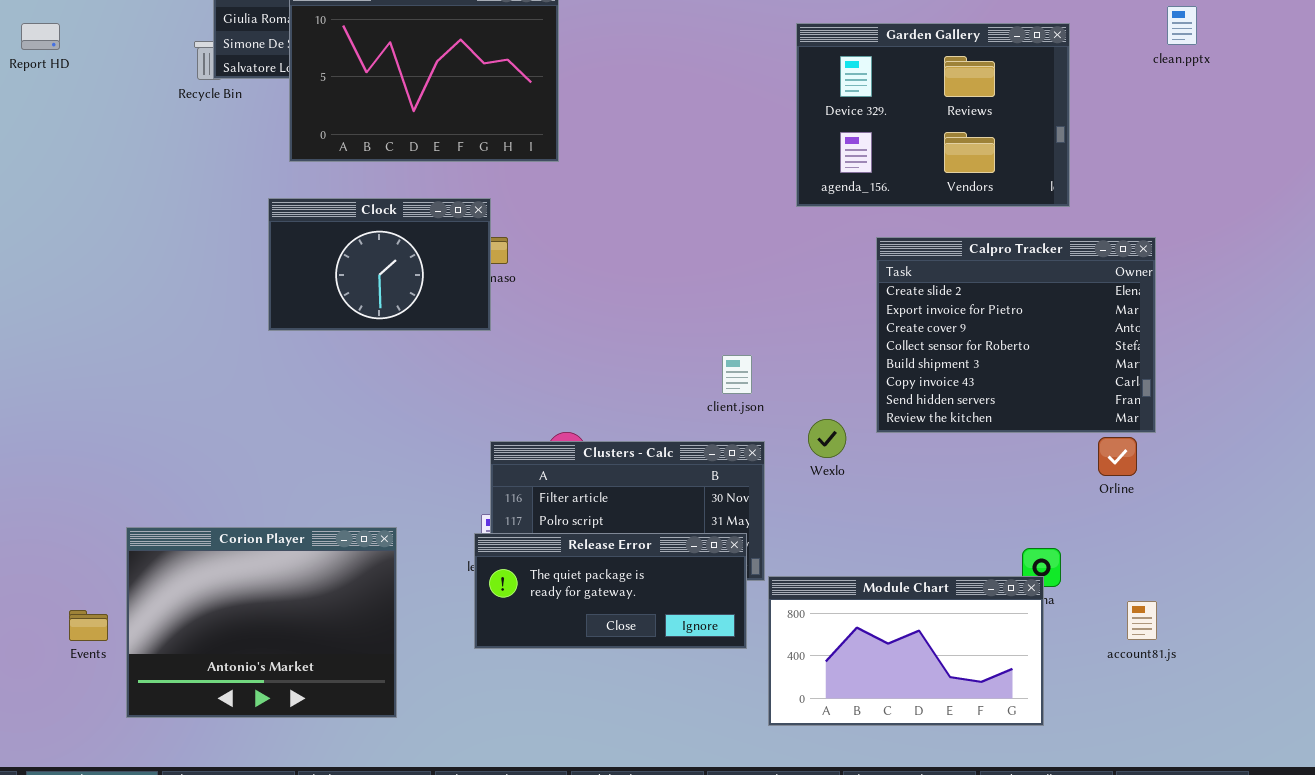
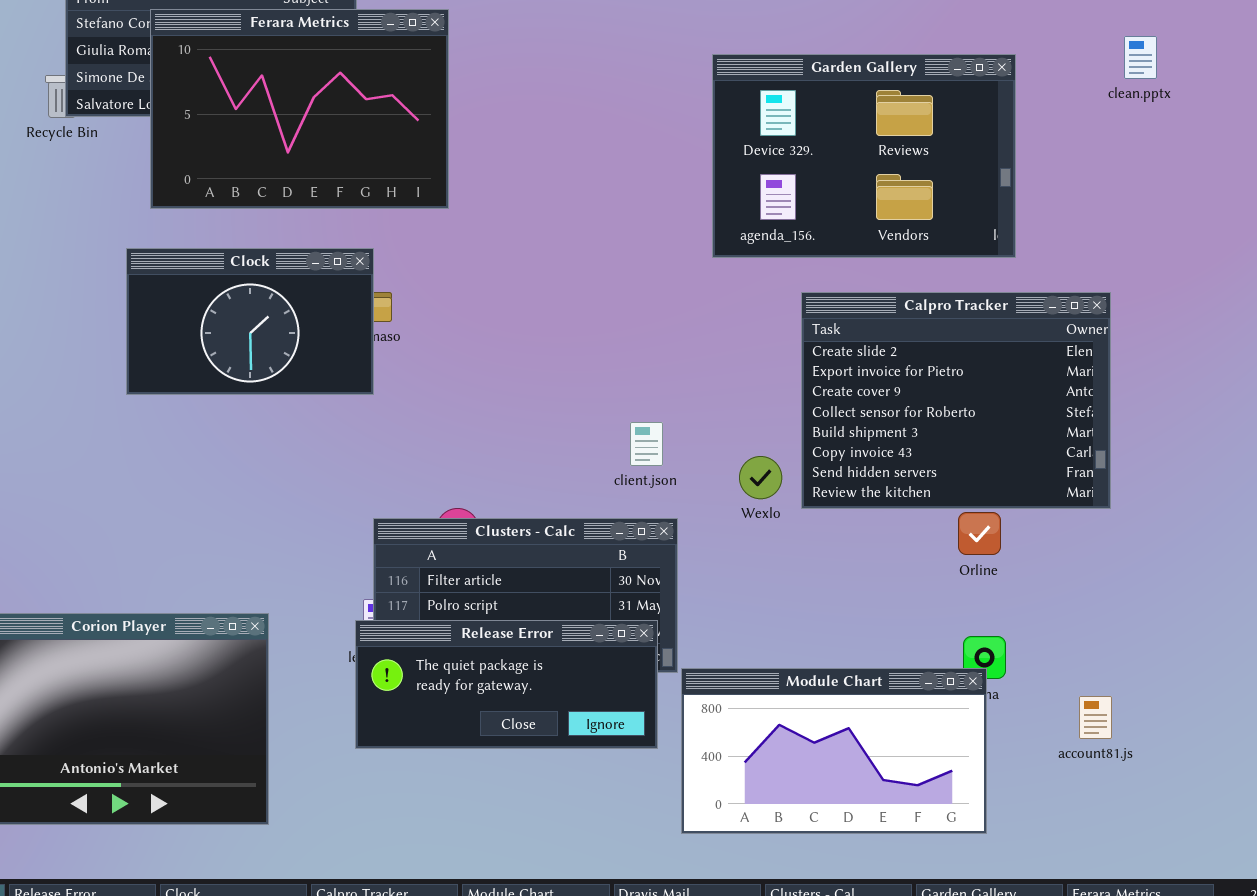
Wexlo: [808,419,846,458] -> [739,456,782,499], moved
Orline: [1098,437,1137,476] -> [958,512,1001,555], moved

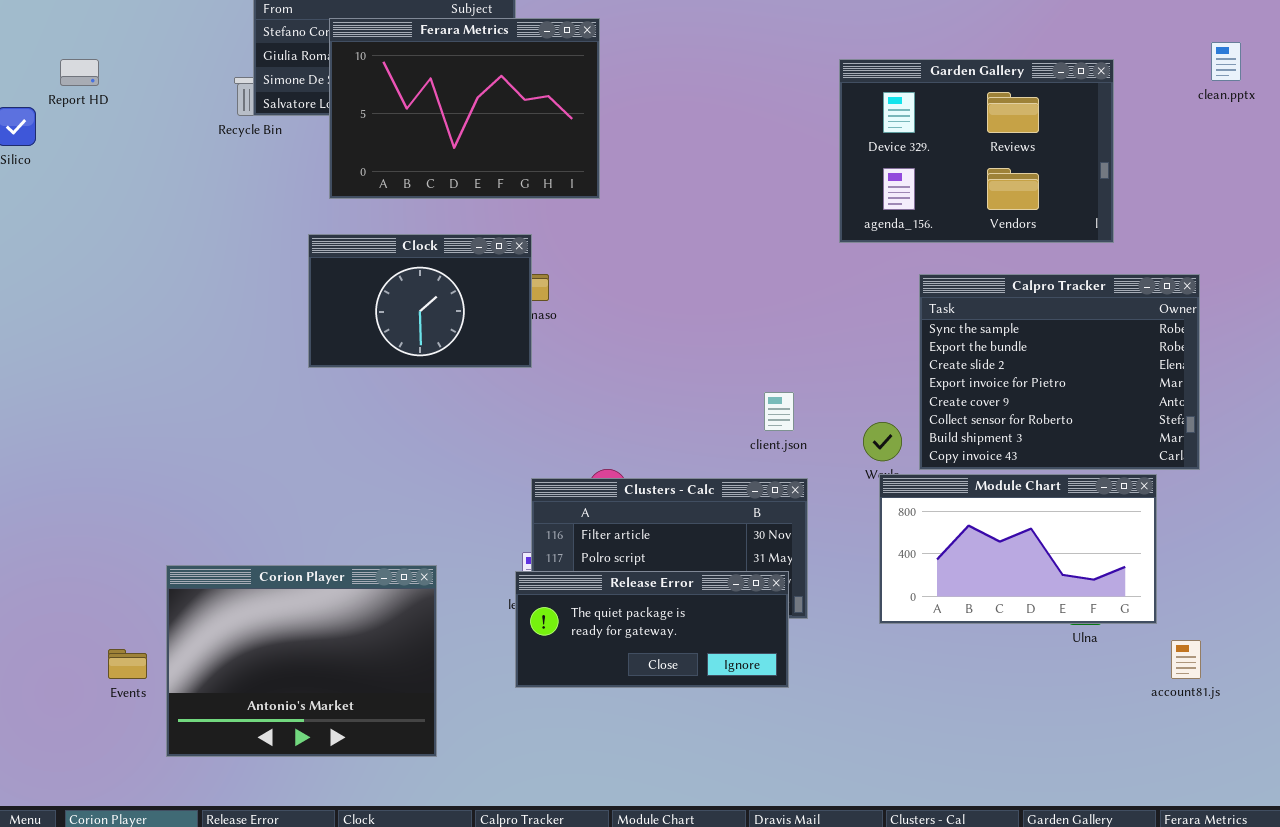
Calpro Tracker: [801,292,1111,509] -> [919,274,1200,470], scrolled up 2 rows
Module Chart: [681,668,987,834] -> [879,474,1157,624], moved

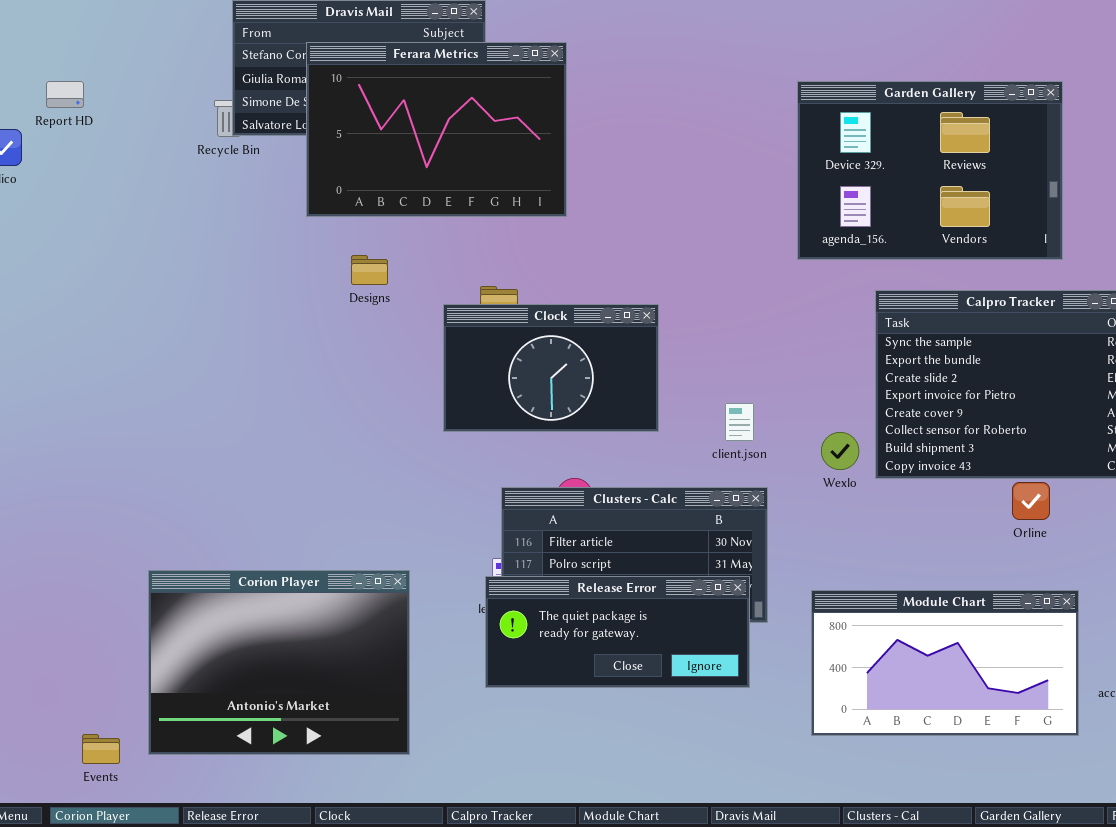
Clock: [308,234,532,368] -> [443,304,659,432], moved
Module Chart: [879,474,1157,624] -> [811,590,1079,736], moved
Events: [108,649,147,679] -> [82,734,120,764], moved

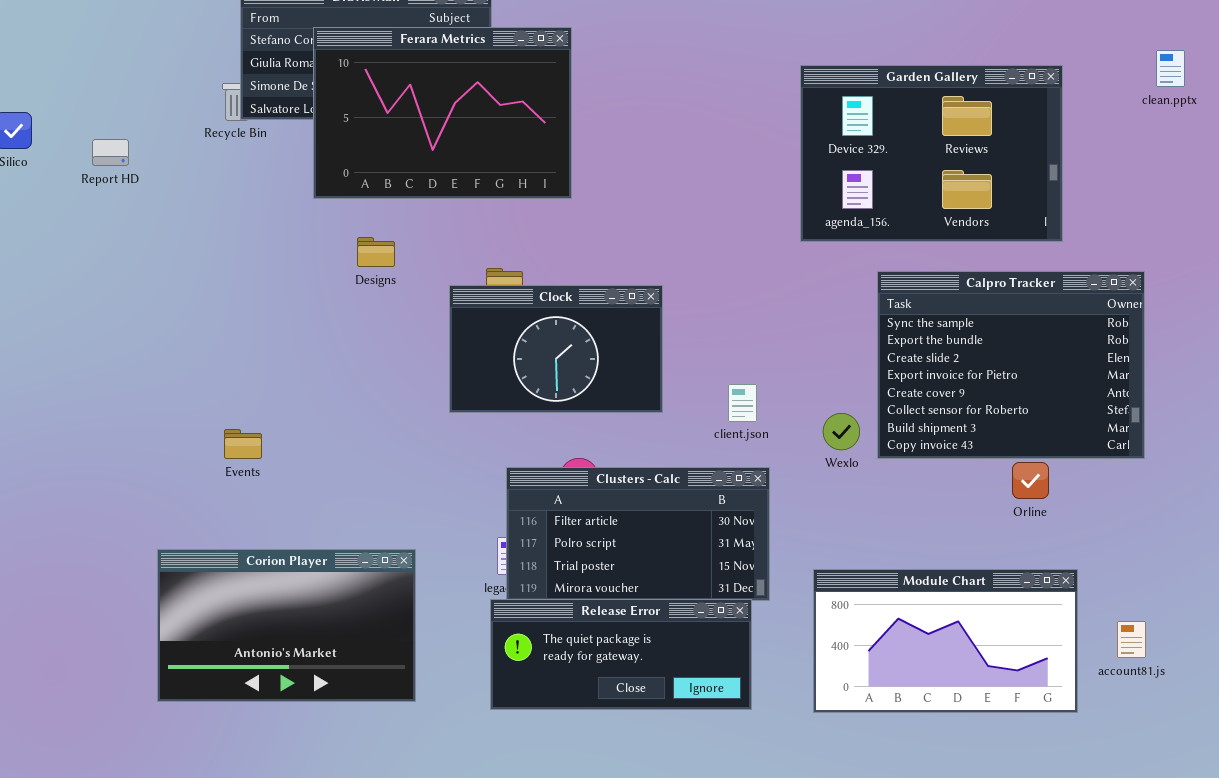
Report HD: [46,81,84,108] -> [92,139,129,166], moved
Corion Player: [148,570,410,755] -> [157,549,416,702], resized
Release Error: [485,576,750,688] -> [490,599,752,710], moved
Events: [82,734,120,764] -> [224,429,262,459], moved

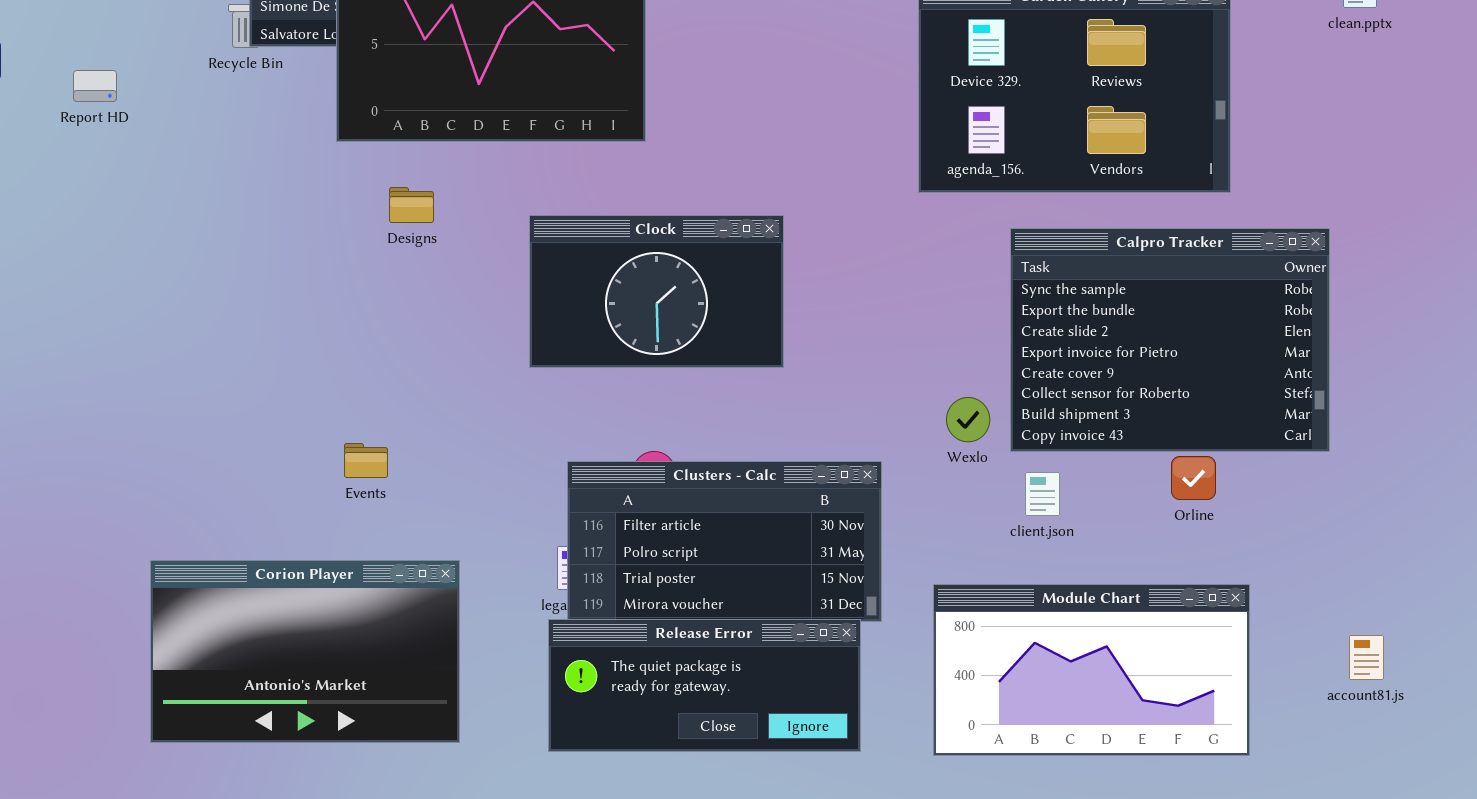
Clock: [449,285,663,413] -> [529,215,784,368], moved
client.json: [728,384,757,422] -> [1025,472,1060,516], moved
Events: [224,429,262,459] -> [344,443,388,478], moved
account81.js: [1117,621,1146,658] -> [1349,635,1384,680], moved

